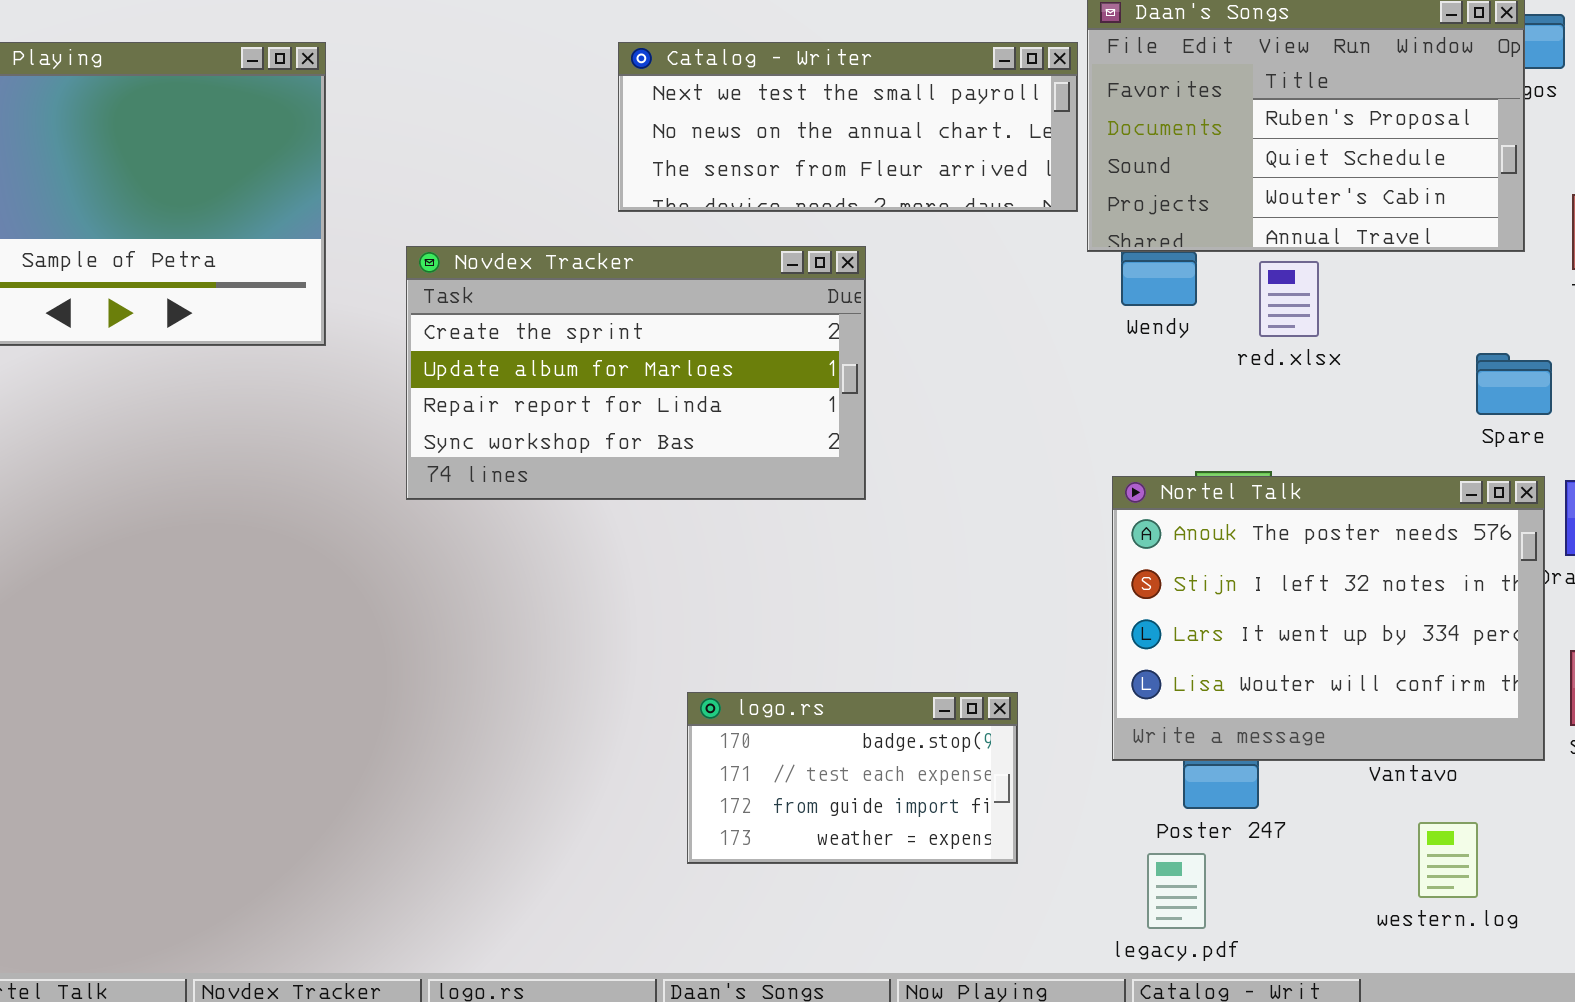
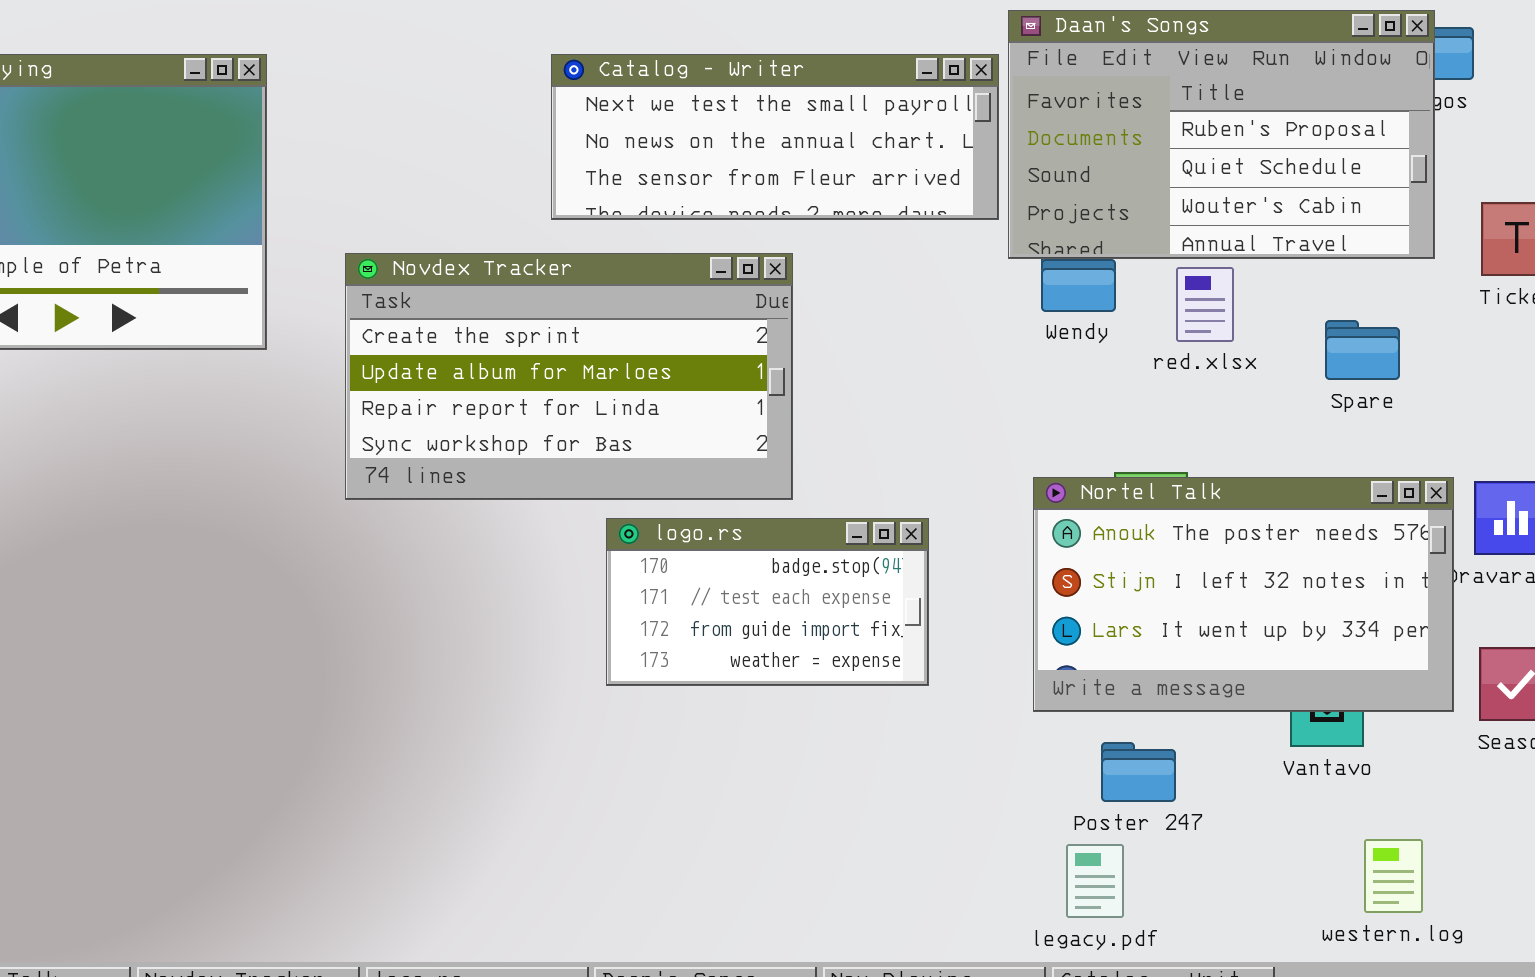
Spare: [1476,353,1552,415] -> [1325,320,1400,380], moved
Nortel Talk: [1112,476,1545,761] -> [1033,477,1454,712], resized
logo.rs: [687,692,1018,864] -> [606,518,929,686], moved
western.log: [1418,822,1478,898] -> [1364,839,1423,913], moved

